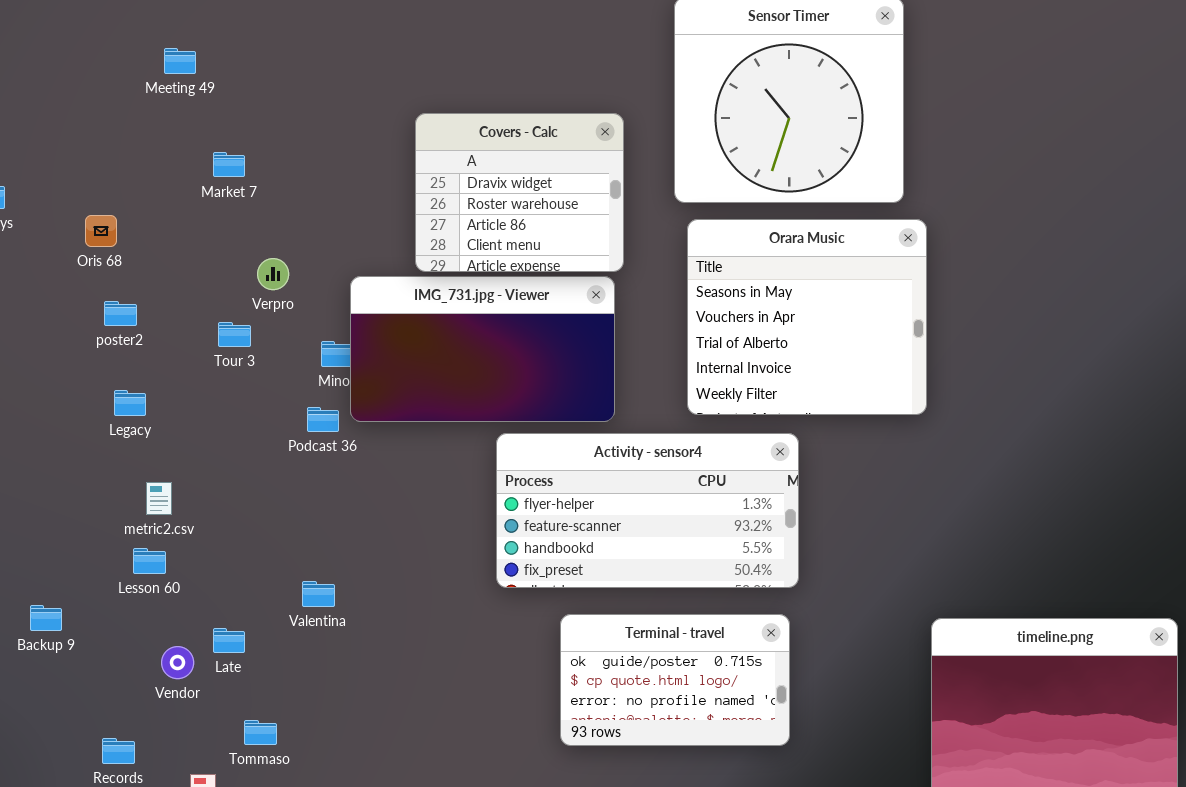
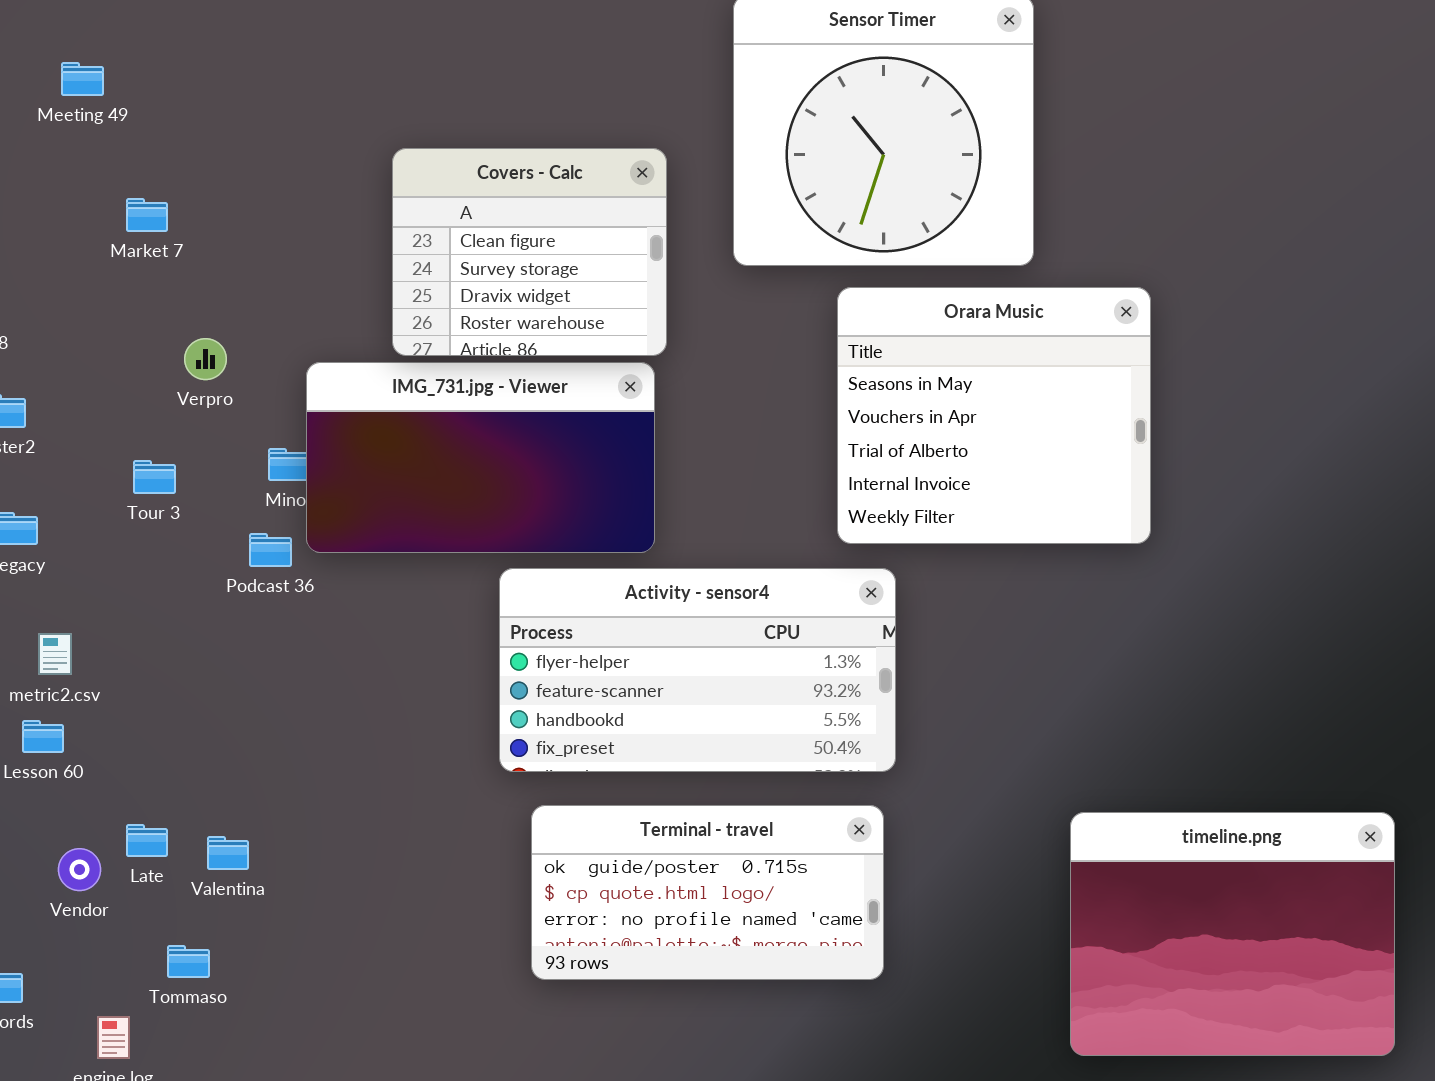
Covers - Calc: [415,113,624,272] -> [392,148,667,356], scrolled up 2 rows
Orara Music: [687,219,927,415] -> [837,287,1151,544], moved
Tour 3: [218,322,251,347] -> [133,460,176,494], moved
Valentina: [302,581,335,607] -> [207,836,249,870], moved
Terminal - travel: [560,614,790,746] -> [531,805,884,980], resized

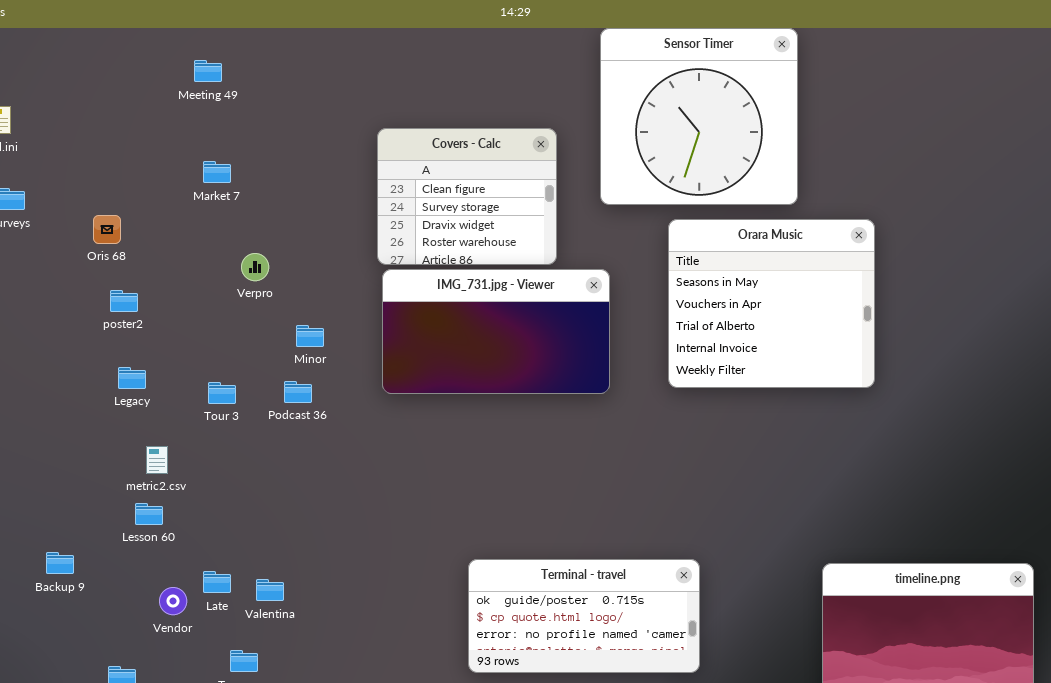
Meeting 49: [61,62,104,96] -> [194,60,222,82], moved
IMG_731.jpg - Viewer: [306,362,655,553] -> [382,269,610,394], moved
Tour 3: [133,460,176,494] -> [208,382,236,404], moved
Activity - sensor4: [499,568,896,772] -> none, closed

